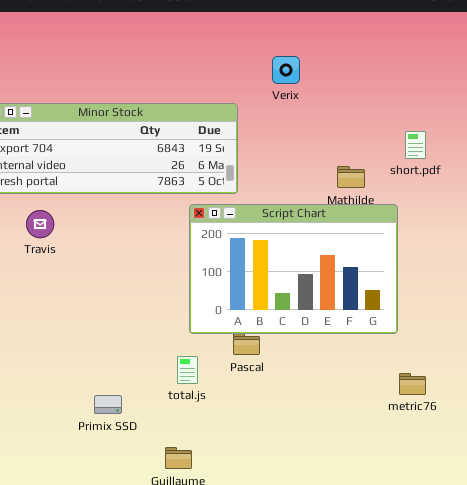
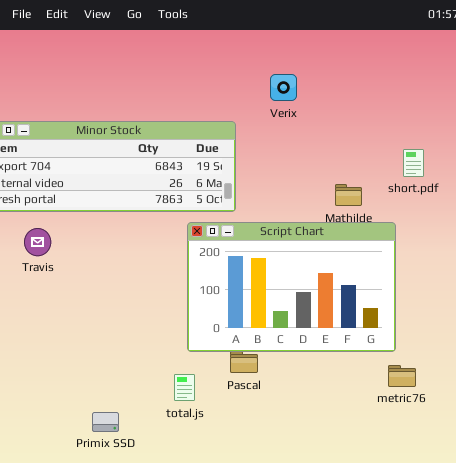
metric76: [399,373,426,395] -> [388,365,416,387], moved

